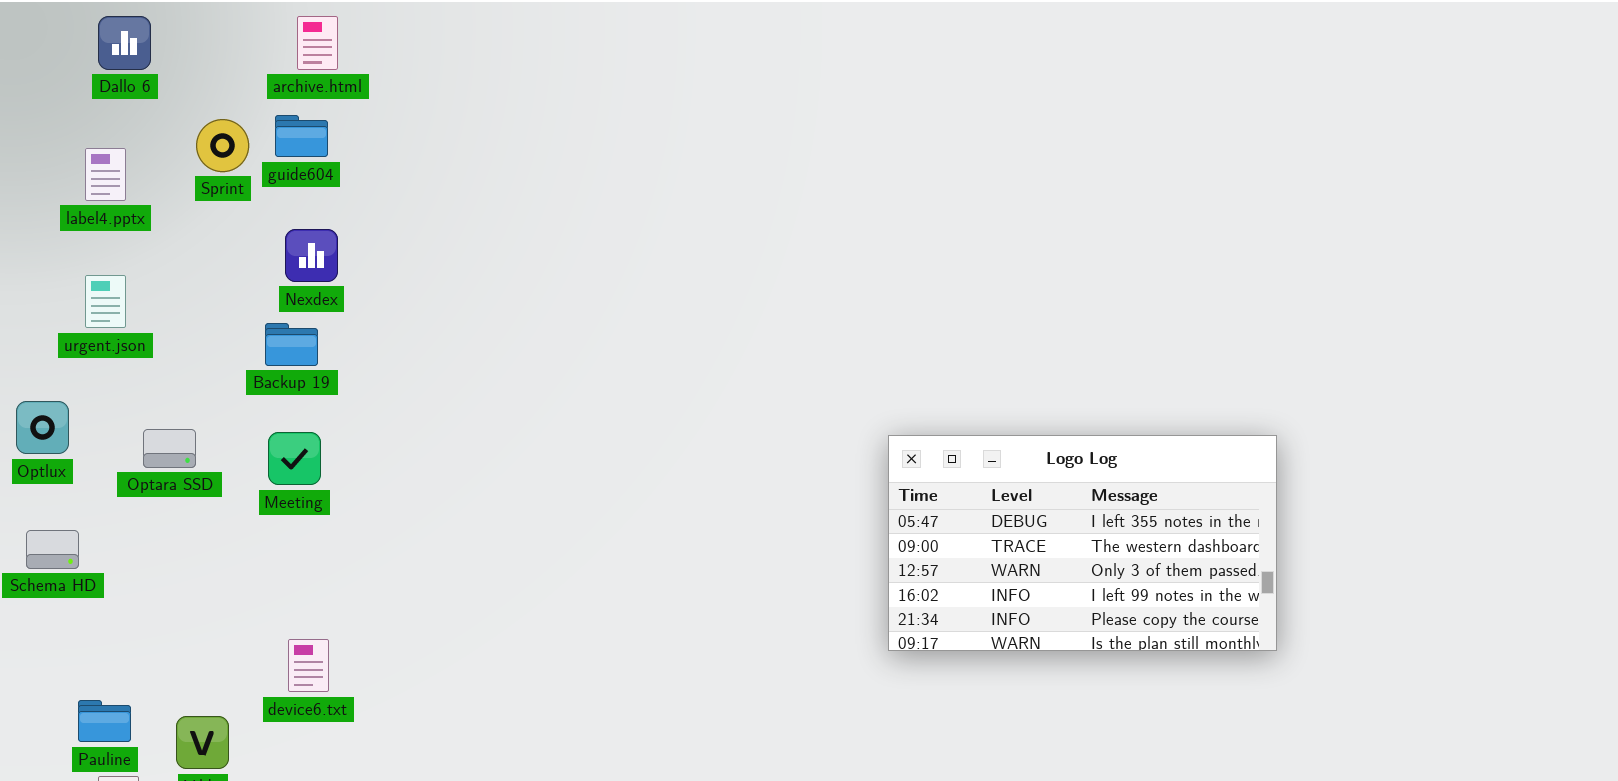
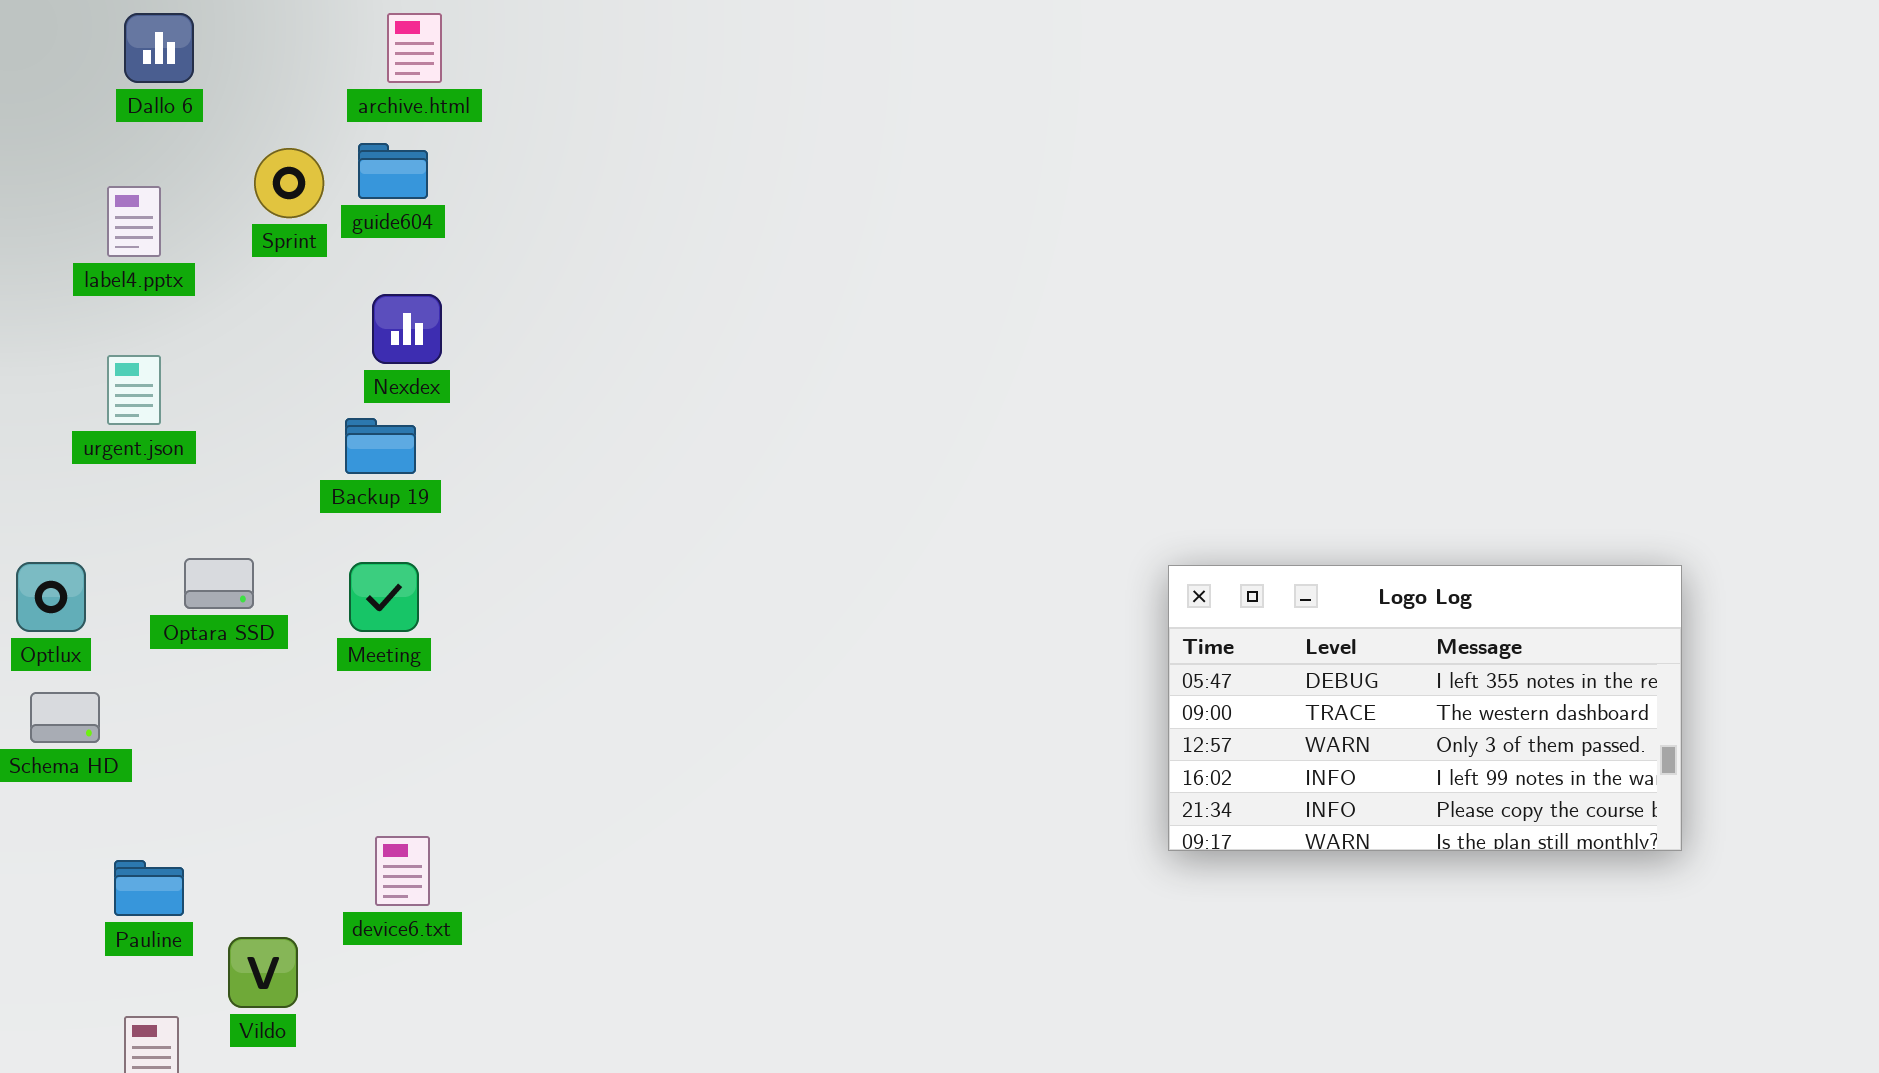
Optlux: [16,401,69,454] -> [16,562,86,632], moved
Pauline: [78,700,131,742] -> [114,860,184,916], moved

